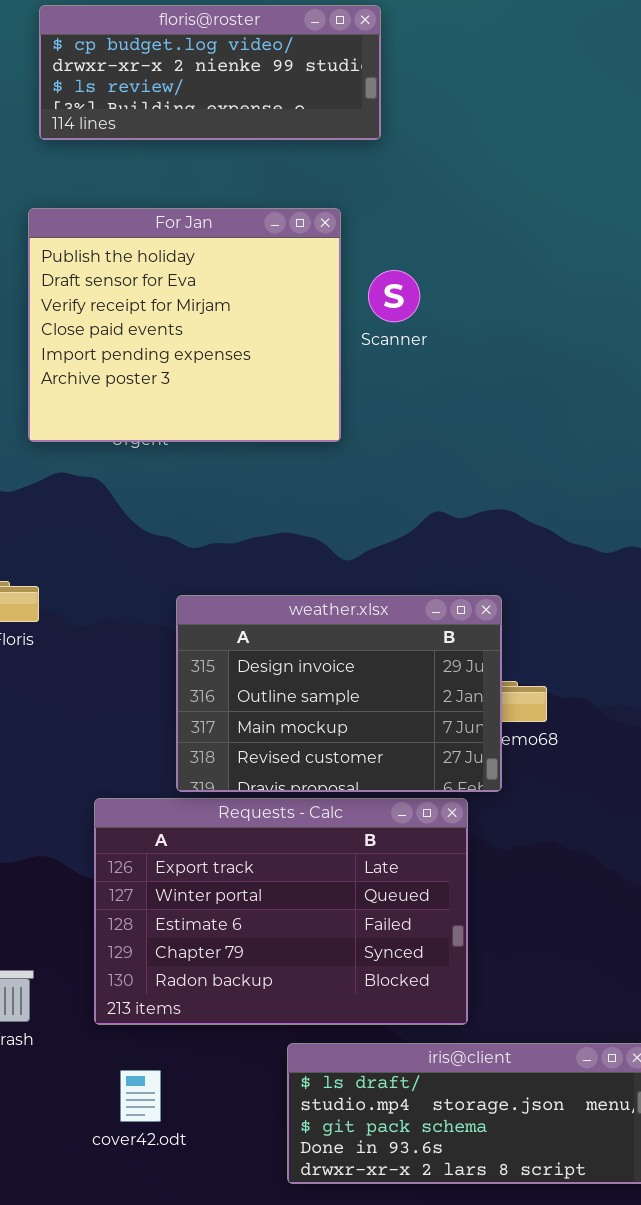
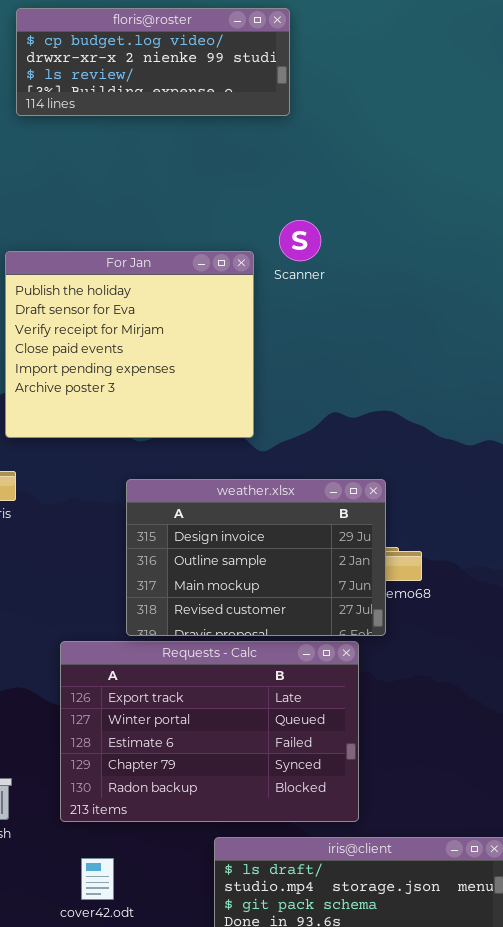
For Jan: [28,208,341,442] -> [5,251,254,438], moved

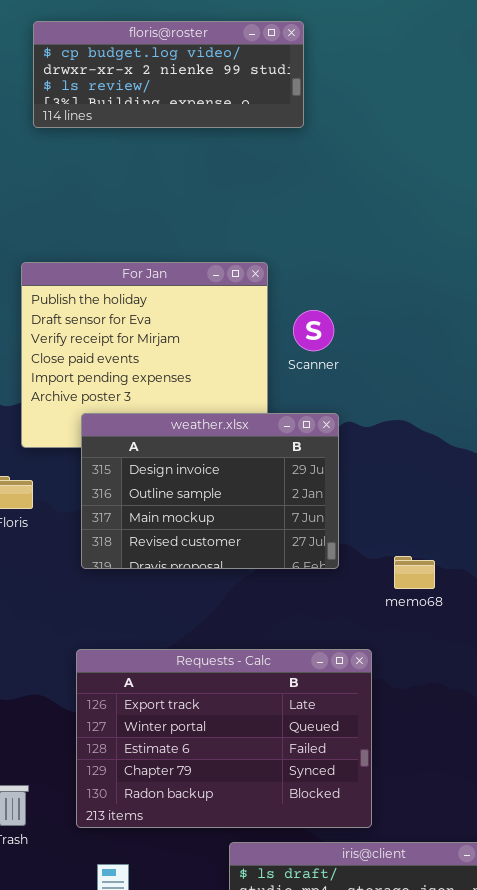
Scanner: [279,220,321,261] -> [293,310,334,351], moved
weather.xlsx: [126,479,386,636] -> [81,413,339,569], moved

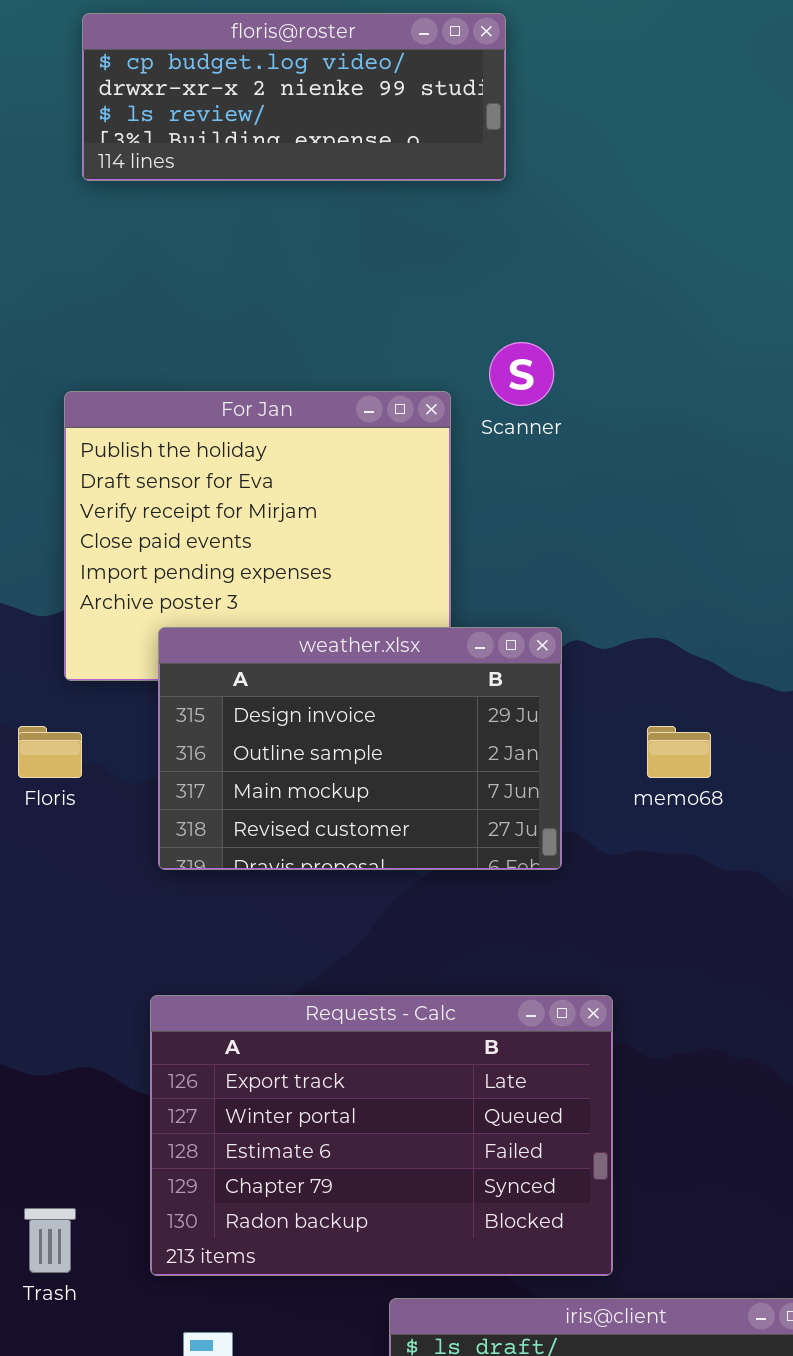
Scanner: [293,310,334,351] -> [489,342,554,406], moved
memo68: [394,556,435,589] -> [647,726,711,778], moved

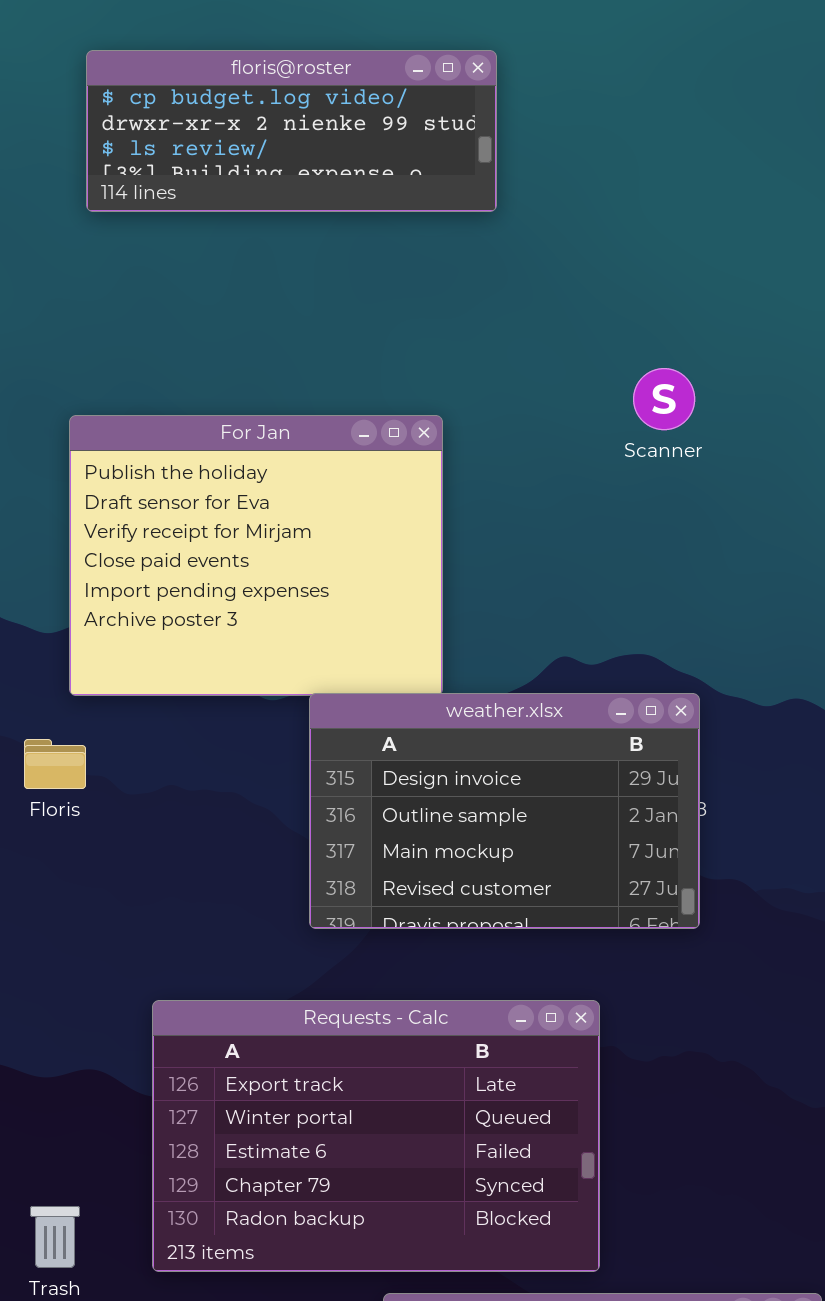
Scanner: [489,342,554,406] -> [633,368,695,430], moved
weather.xlsx: [158,627,562,870] -> [309,693,700,929], moved

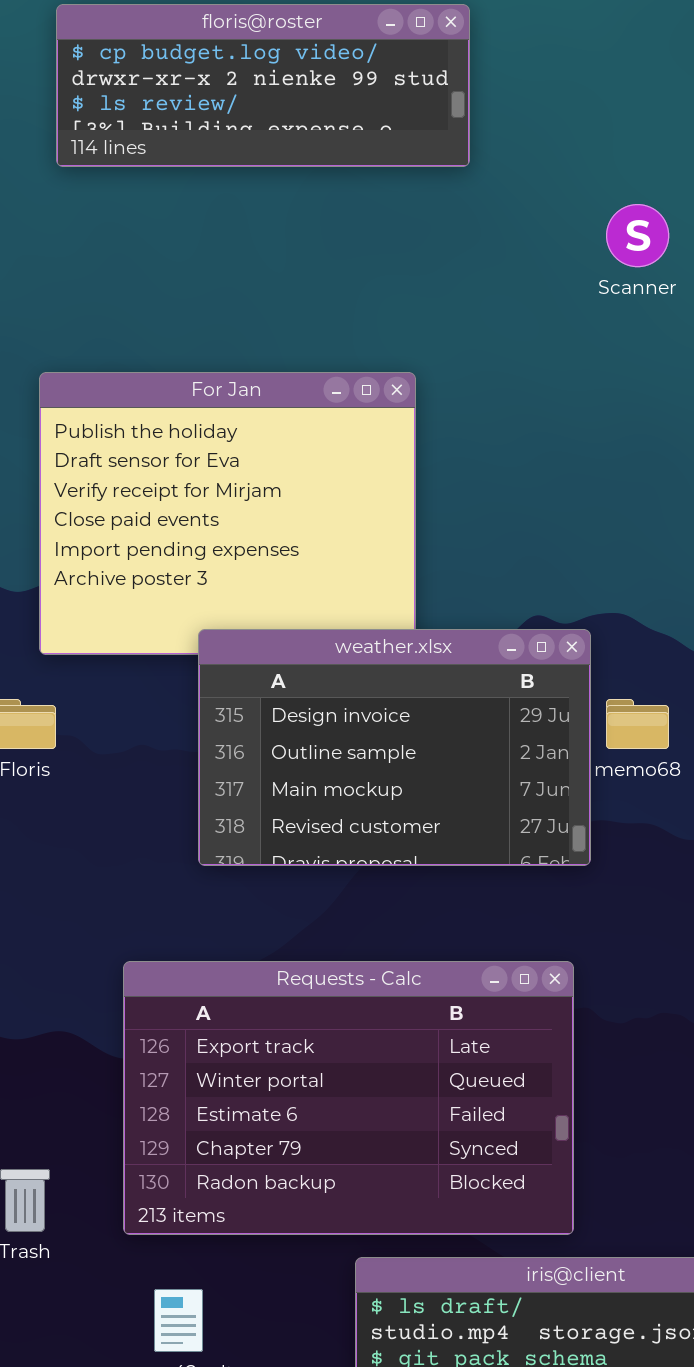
Scanner: [633,368,695,430] -> [606,204,669,267], moved
weather.xlsx: [309,693,700,929] -> [198,629,591,866], moved

